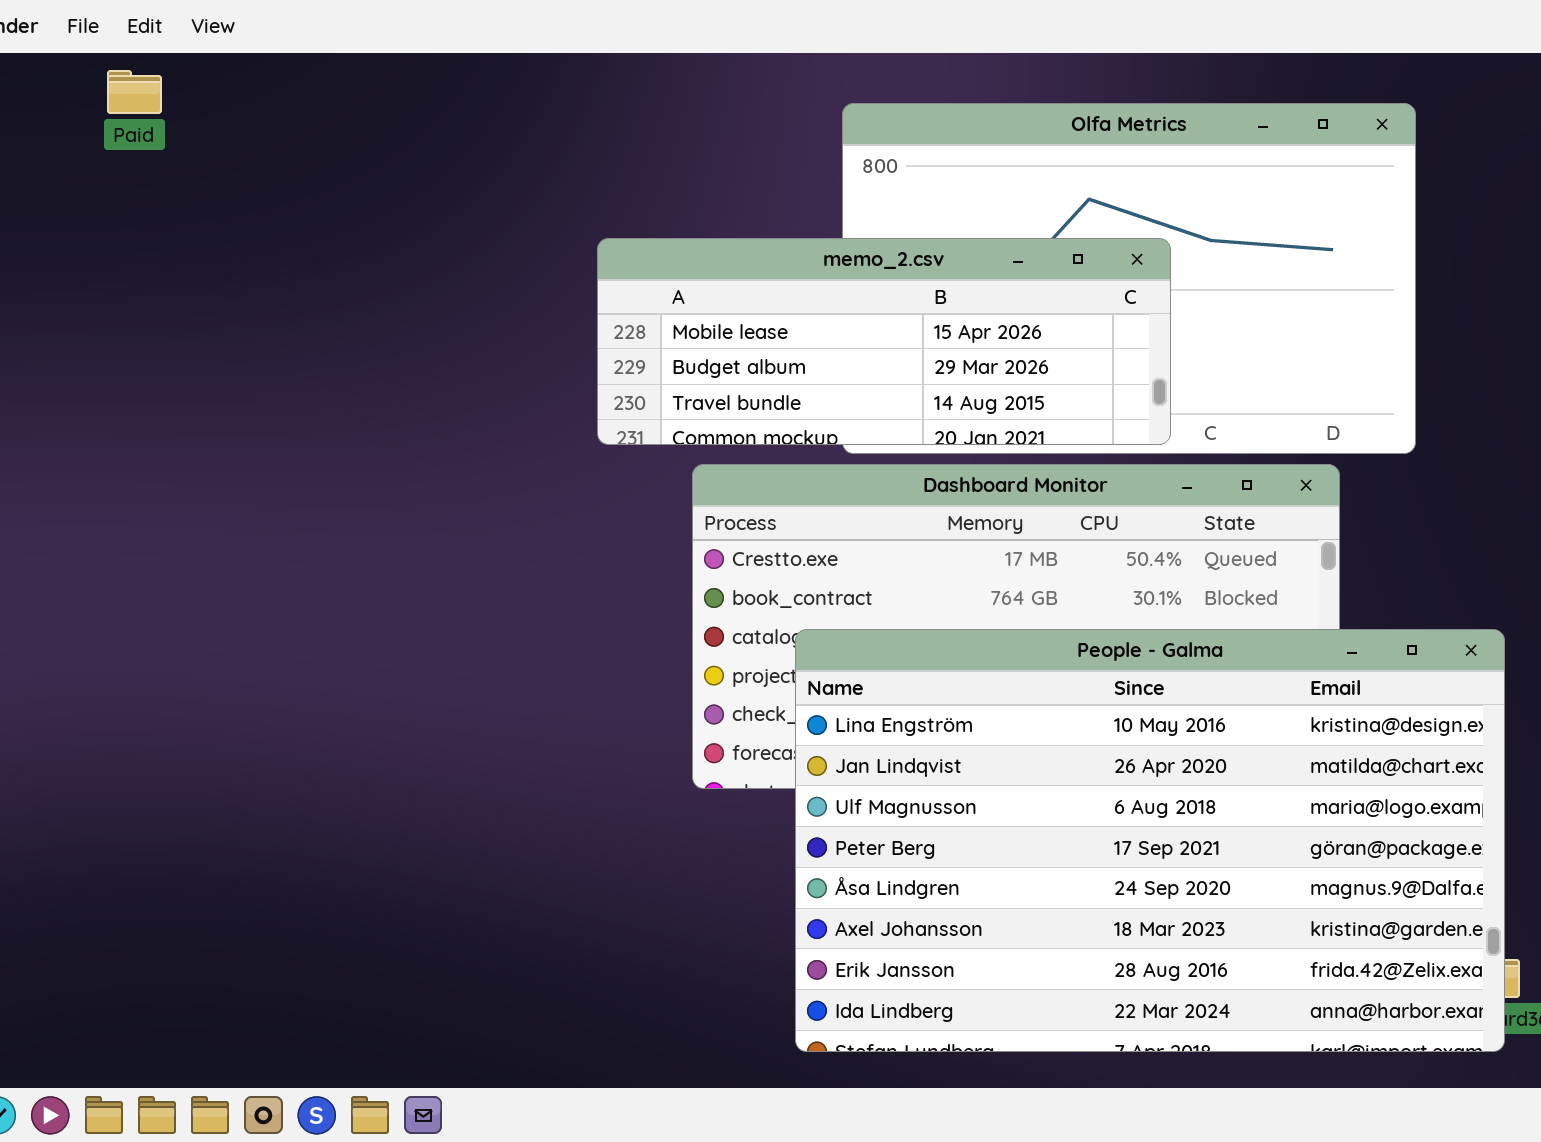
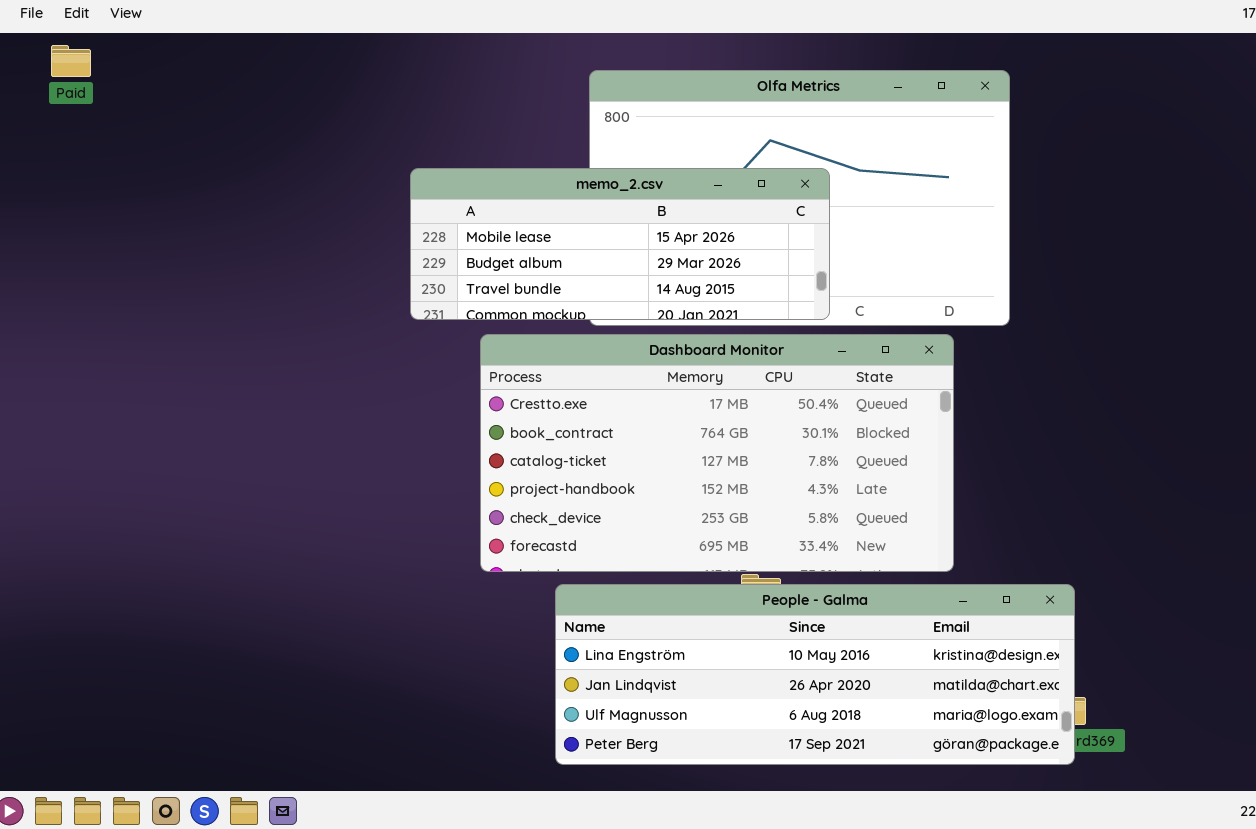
People - Galma: [795,629,1505,1052] -> [555,584,1075,765], resized

